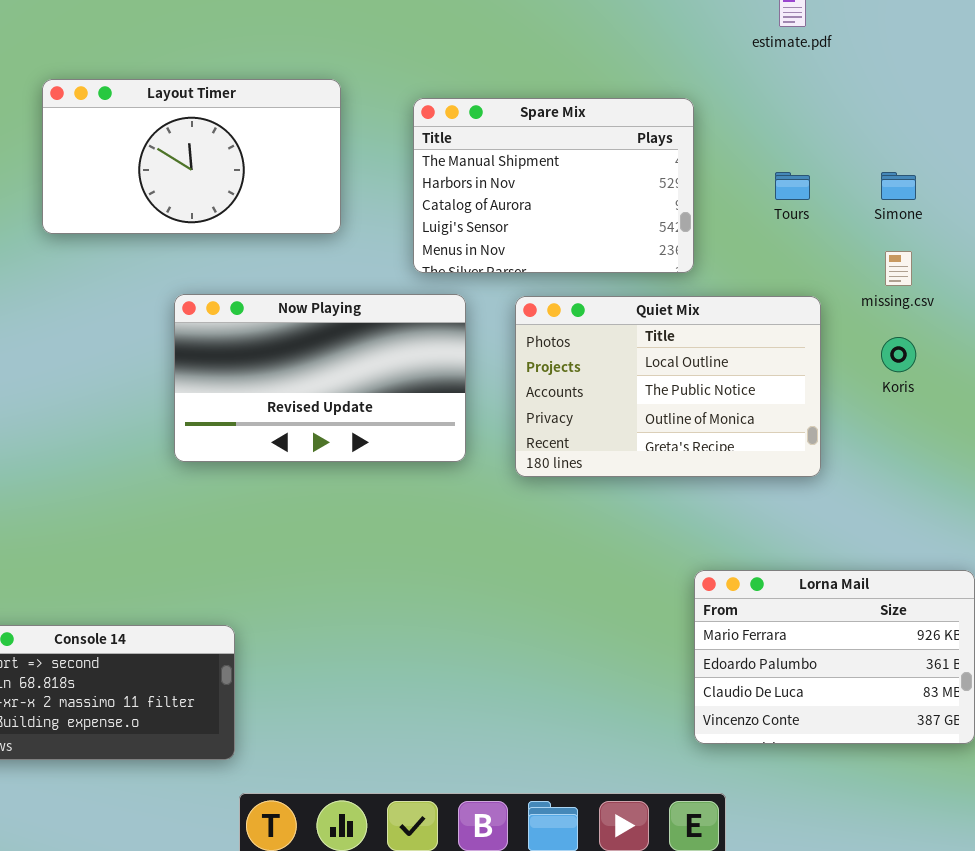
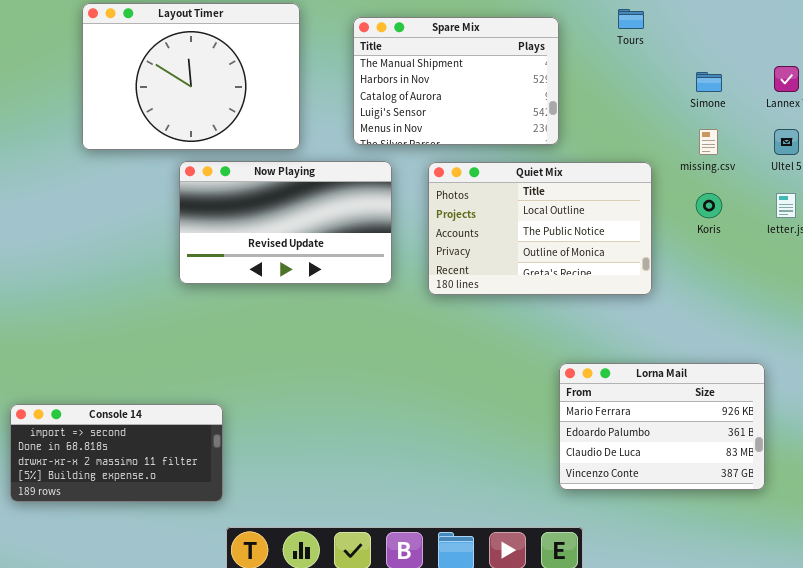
Layout Timer: [42,79,341,234] -> [82,3,300,150], resized
Tours: [775,172,810,200] -> [618,9,644,29], moved

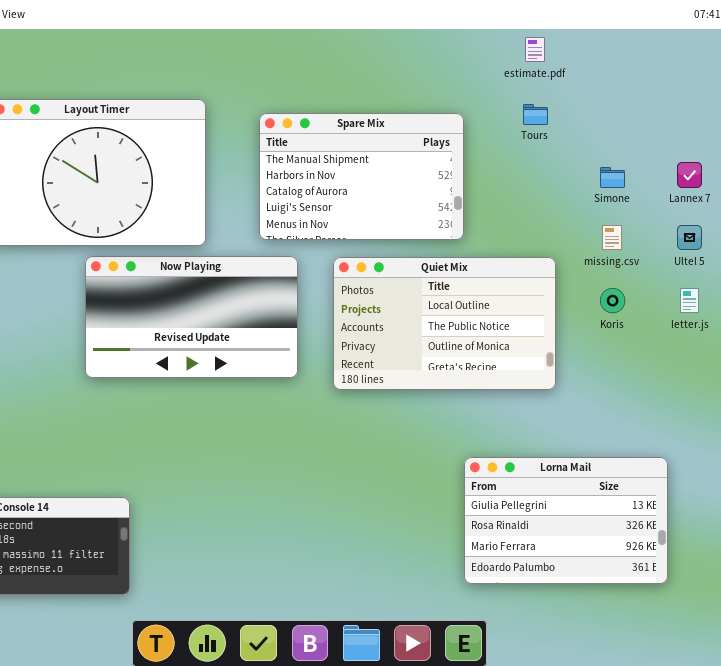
Lorna Mail: [559,363,765,490] -> [464,457,668,584], scrolled up 2 rows

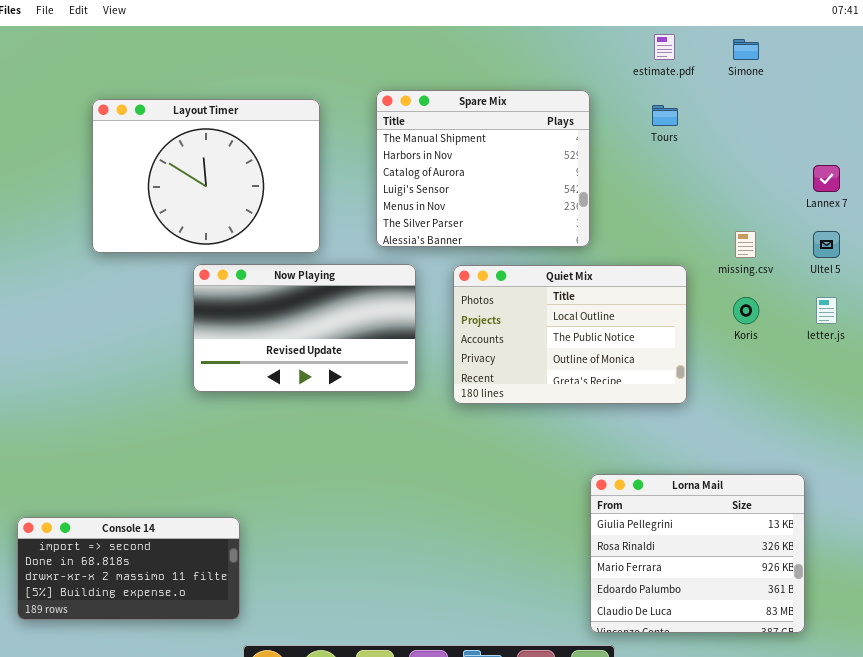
Spare Mix: [259,113,464,240] -> [376,90,590,247], resized
Simone: [600,167,625,188] -> [733,39,759,60], moved
Lorna Mail: [464,457,668,584] -> [590,474,805,633], resized

